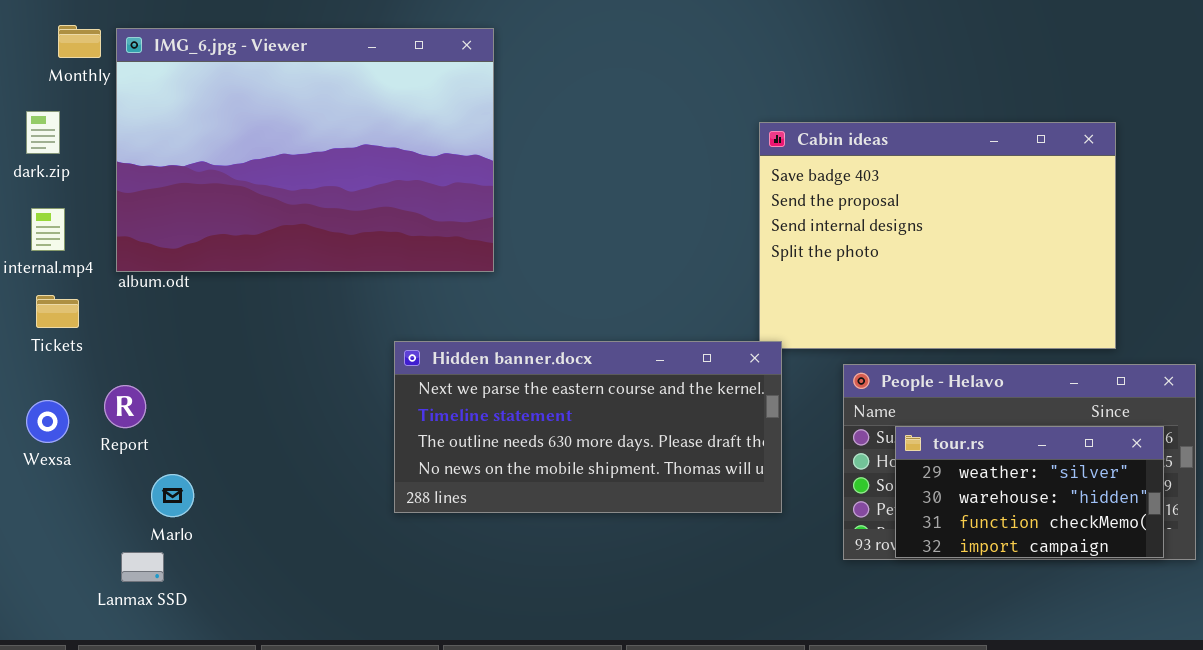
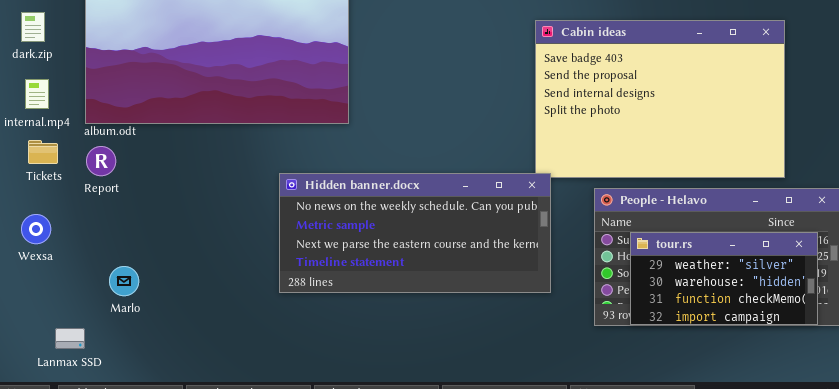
Hidden banner.docx: [394,341,782,513] -> [279,173,551,293], scrolled up 2 rows
Report: [104,385,146,428] -> [86,146,116,176], moved
Lanmax SSD: [121,552,164,582] -> [55,328,85,349], moved

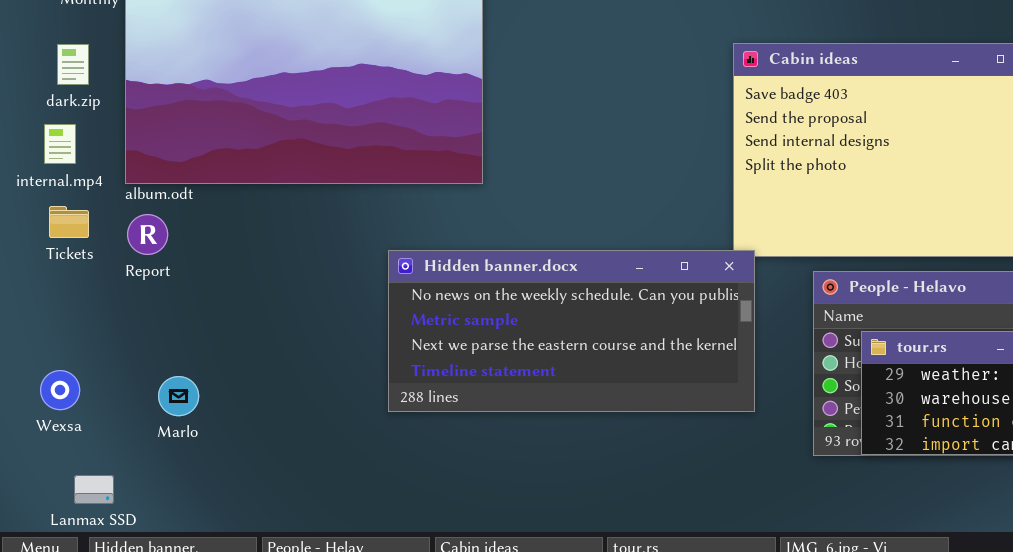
dark.zip: [21,12,45,42] -> [57,44,89,85], moved
Wexsa: [21,214,51,244] -> [40,370,80,410], moved
Lanmax SSD: [55,328,85,349] -> [74,475,114,504], moved

